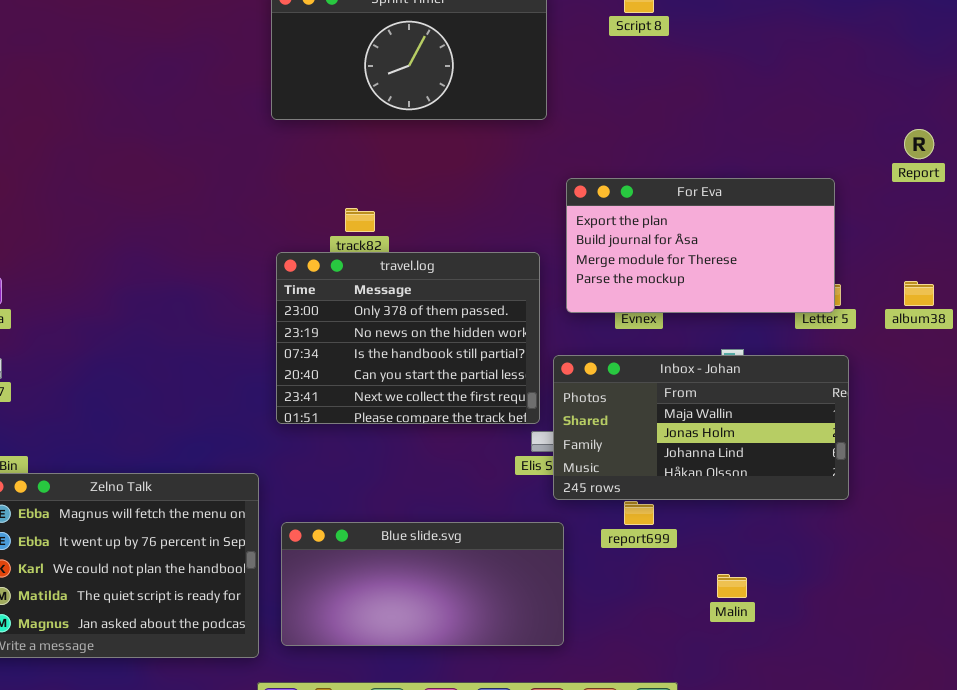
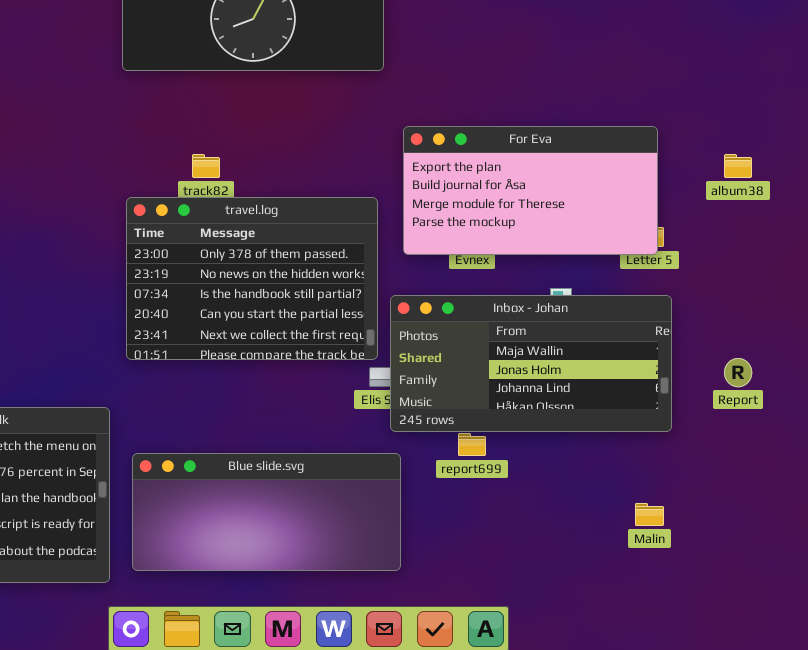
Report: [904,129,934,159] -> [724,358,752,387], moved
album38: [904,281,934,306] -> [724,154,752,178], moved
Malin: [717,574,747,598] -> [635,503,664,526], moved

